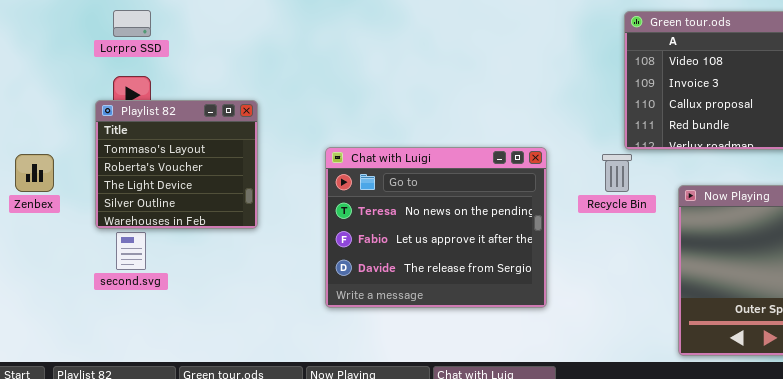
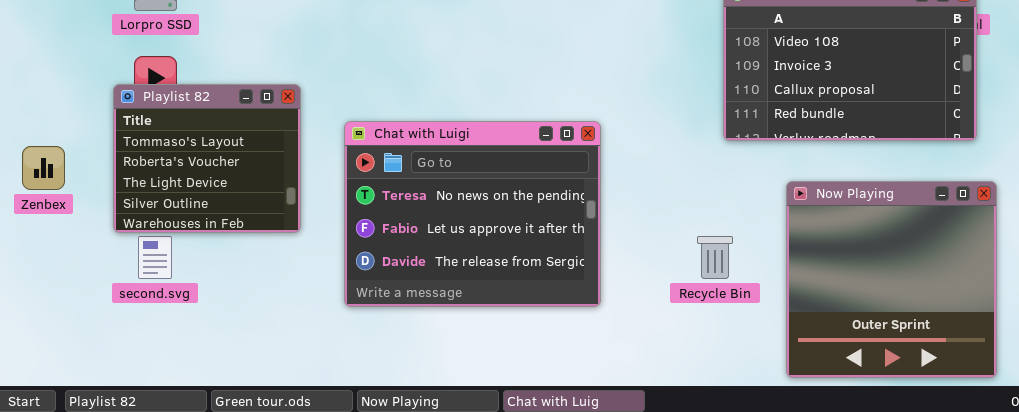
Chat with Luigi: [325,147,547,308] -> [344,121,601,307], moved
Recycle Bin: [602,154,632,192] -> [697,236,733,279], moved

